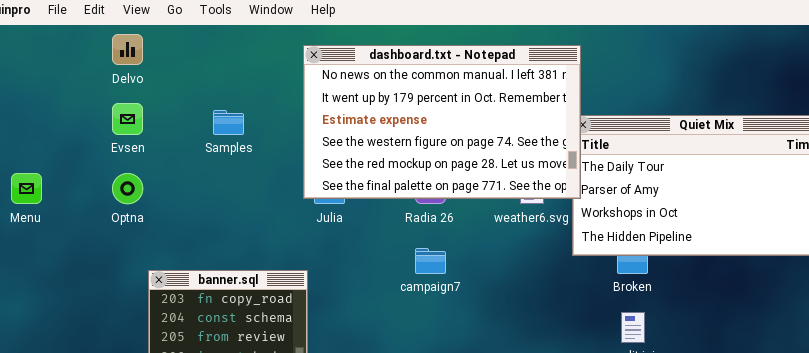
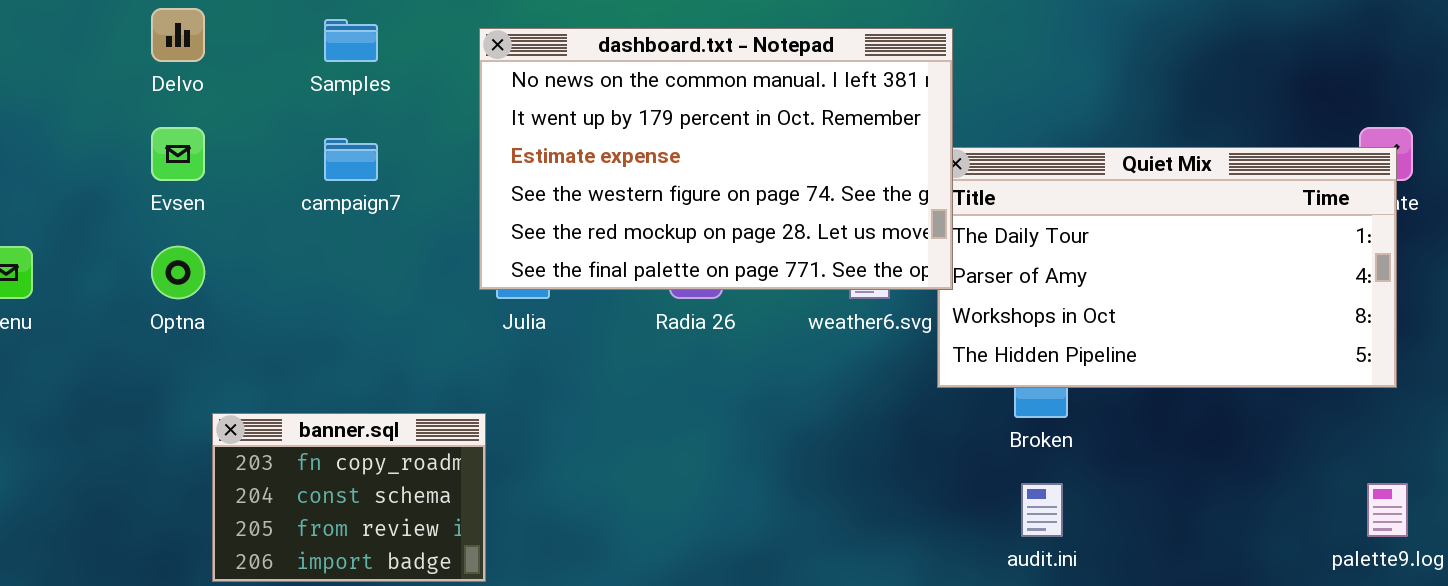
Samples: [213,110,244,135] -> [324,19,378,62], moved
campaign7: [415,248,446,274] -> [324,138,378,181], moved

